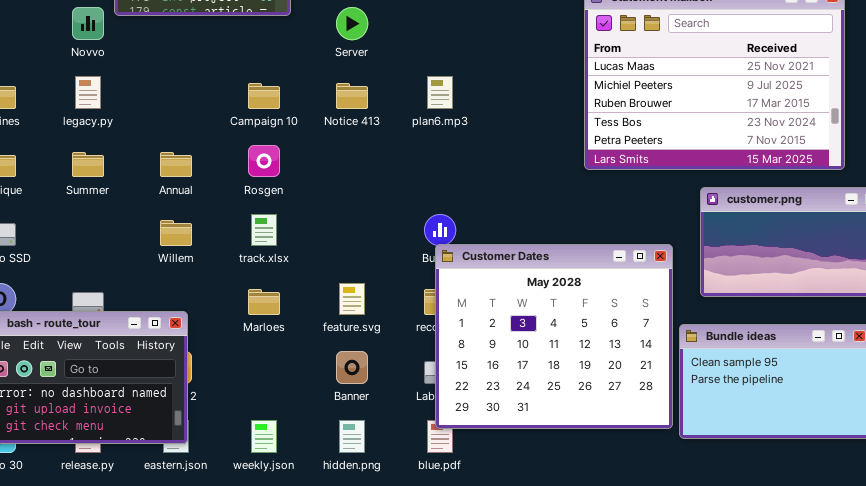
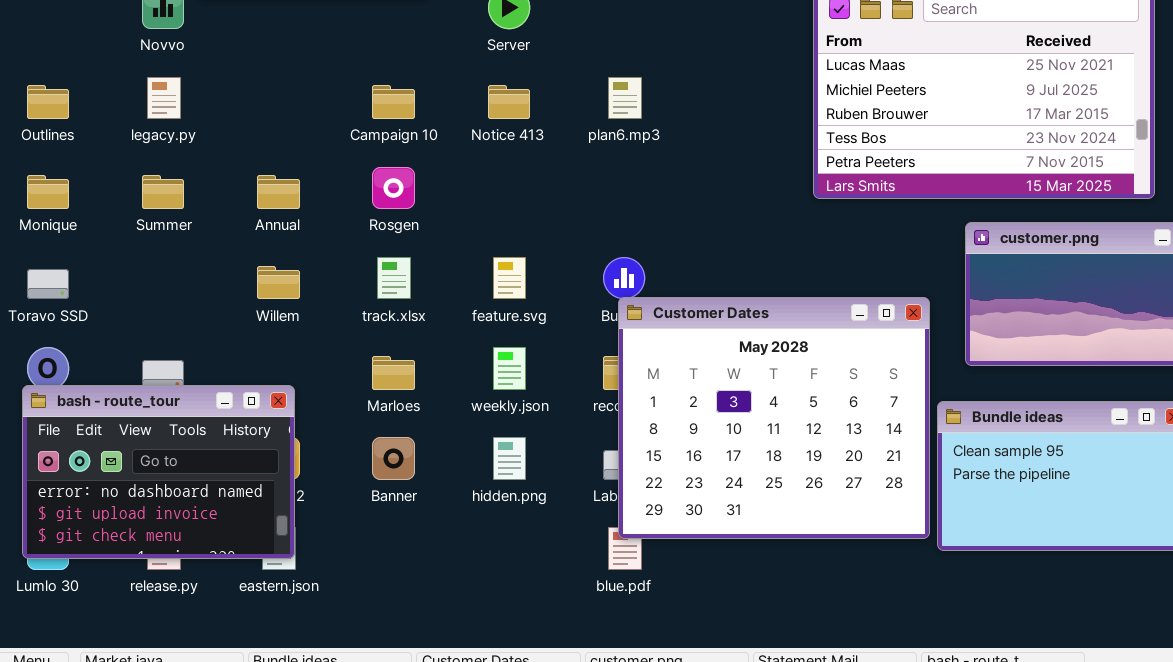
feature.svg: [339,283,365,315] -> [493,257,526,299], moved
Banner: [336,351,368,384] -> [372,437,415,480], moved
weekly.json: [251,420,277,453] -> [493,347,526,390], moved
hidden.png: [339,420,365,453] -> [493,437,526,480], moved

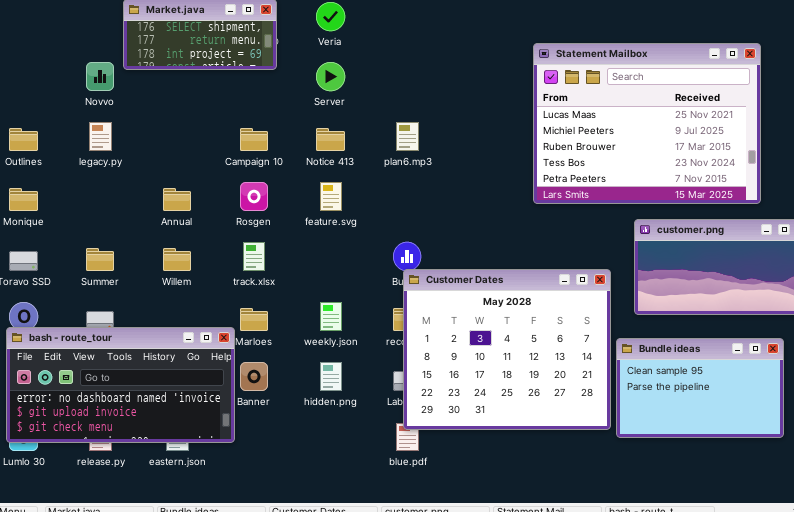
Summer: [142,175,184,209] -> [86,248,114,271], moved
feature.svg: [493,257,526,299] -> [320,182,342,211], moved
bash - route_tour: [22,385,295,559] -> [6,327,235,443], resized

